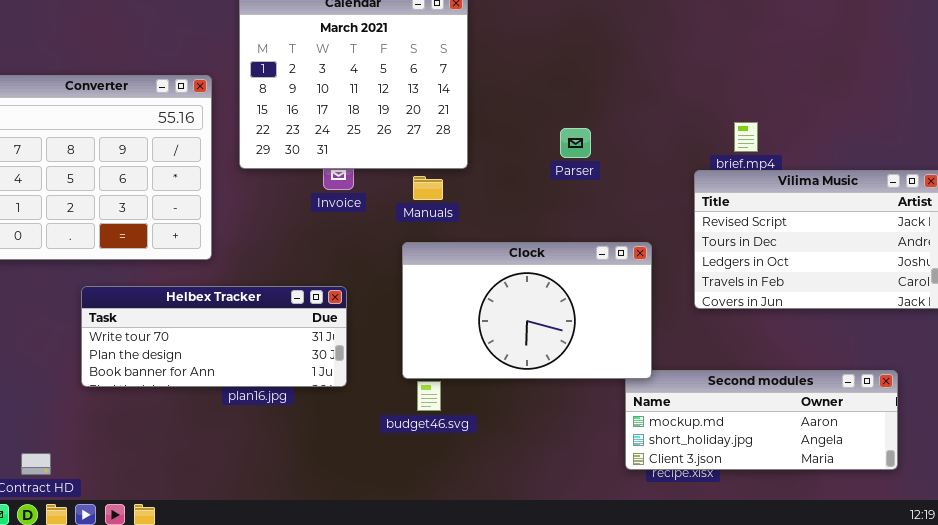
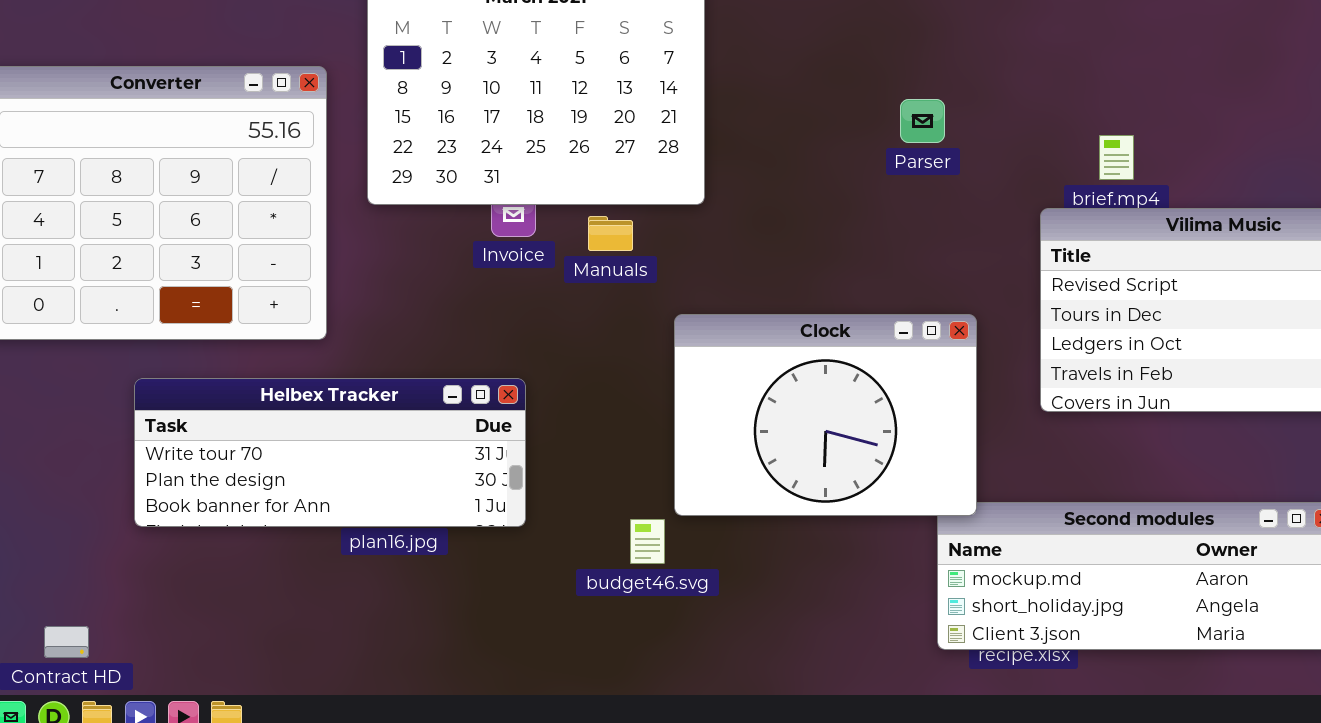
Parser: [560,128,591,158] -> [900,99,945,143], moved
Manuals: [413,176,443,200] -> [588,216,633,251], moved
Clock: [402,242,652,379] -> [674,314,977,516], resized

